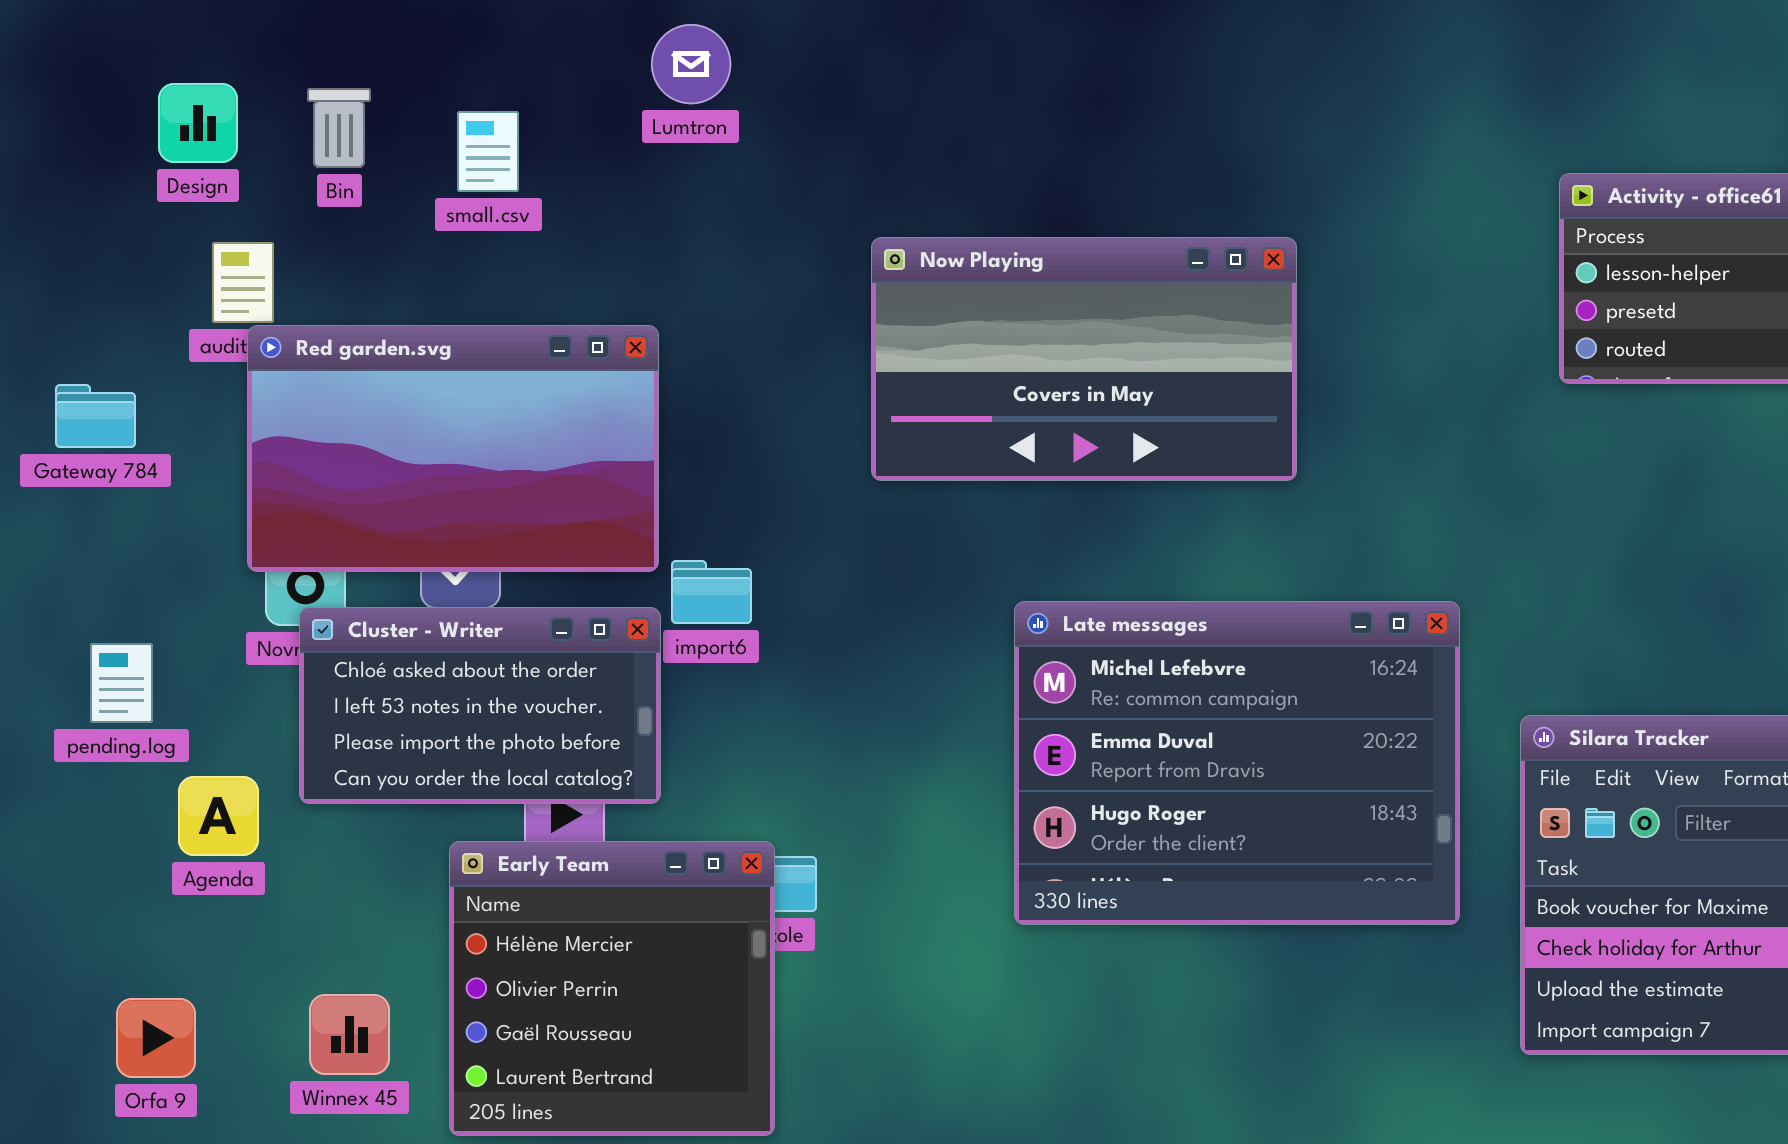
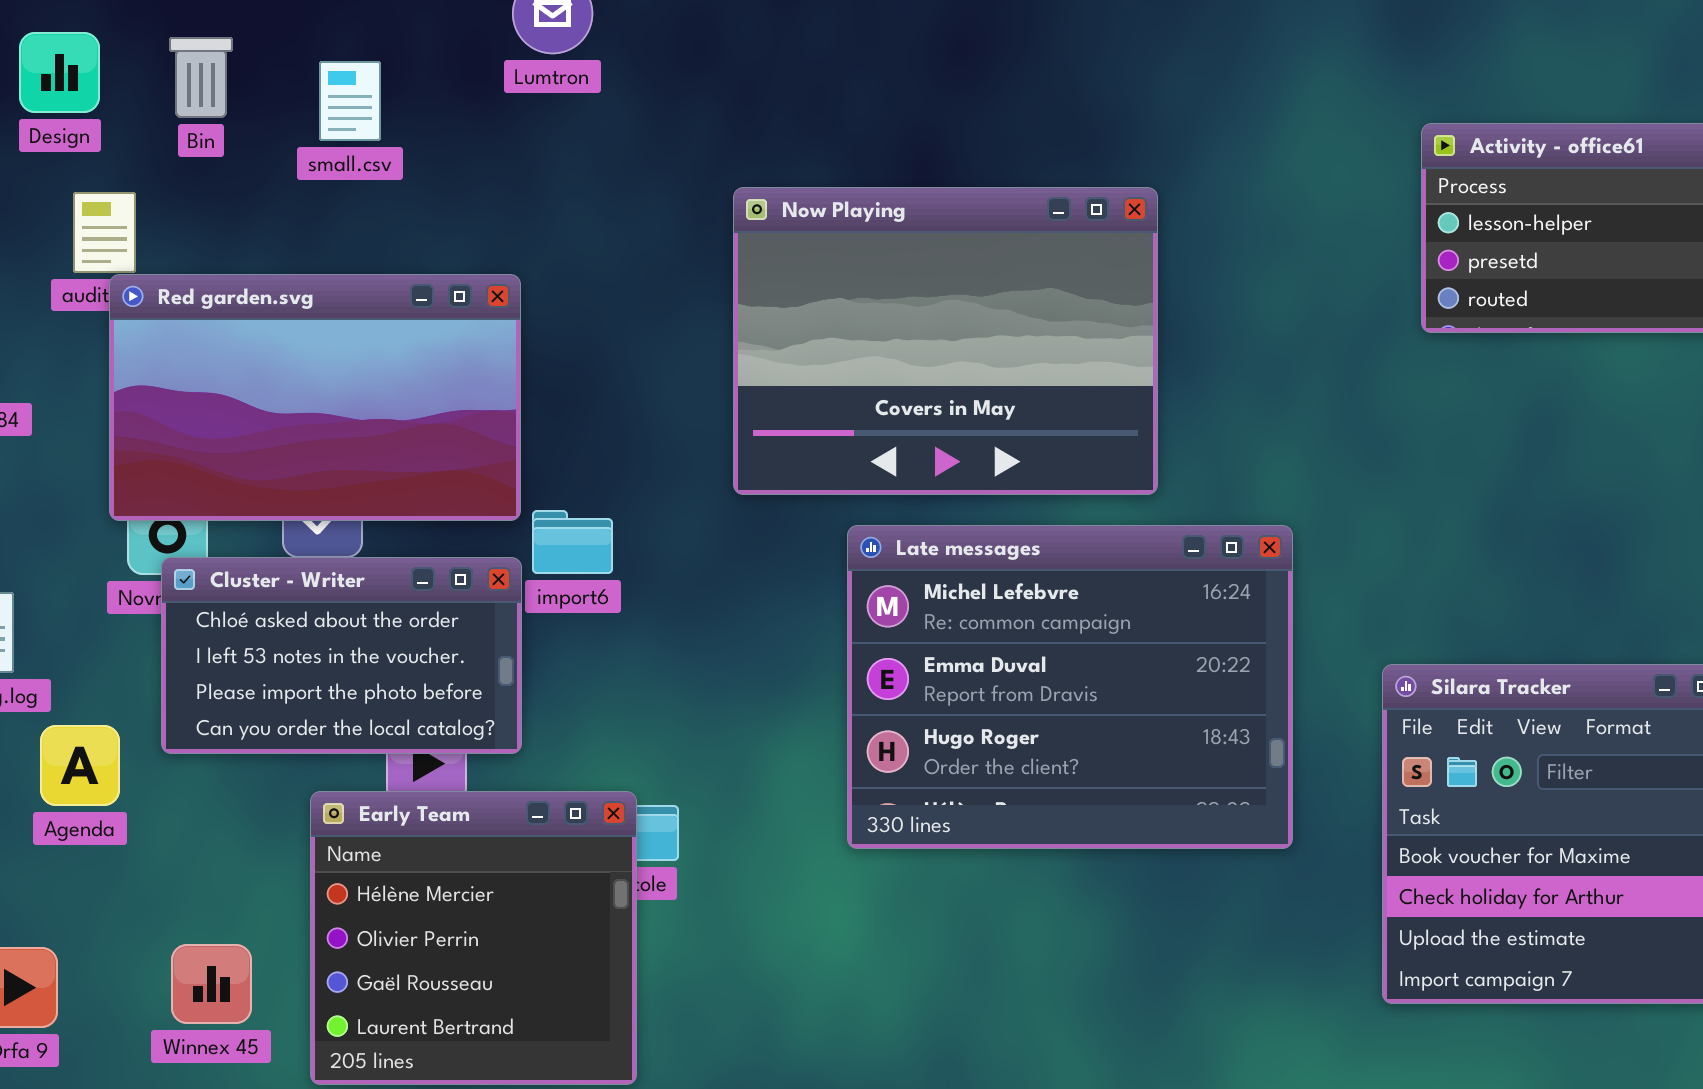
Now Playing: [871,237,1297,481] -> [733,187,1158,495], resized
Late messages: [1014,601,1460,925] -> [847,525,1293,849], moved

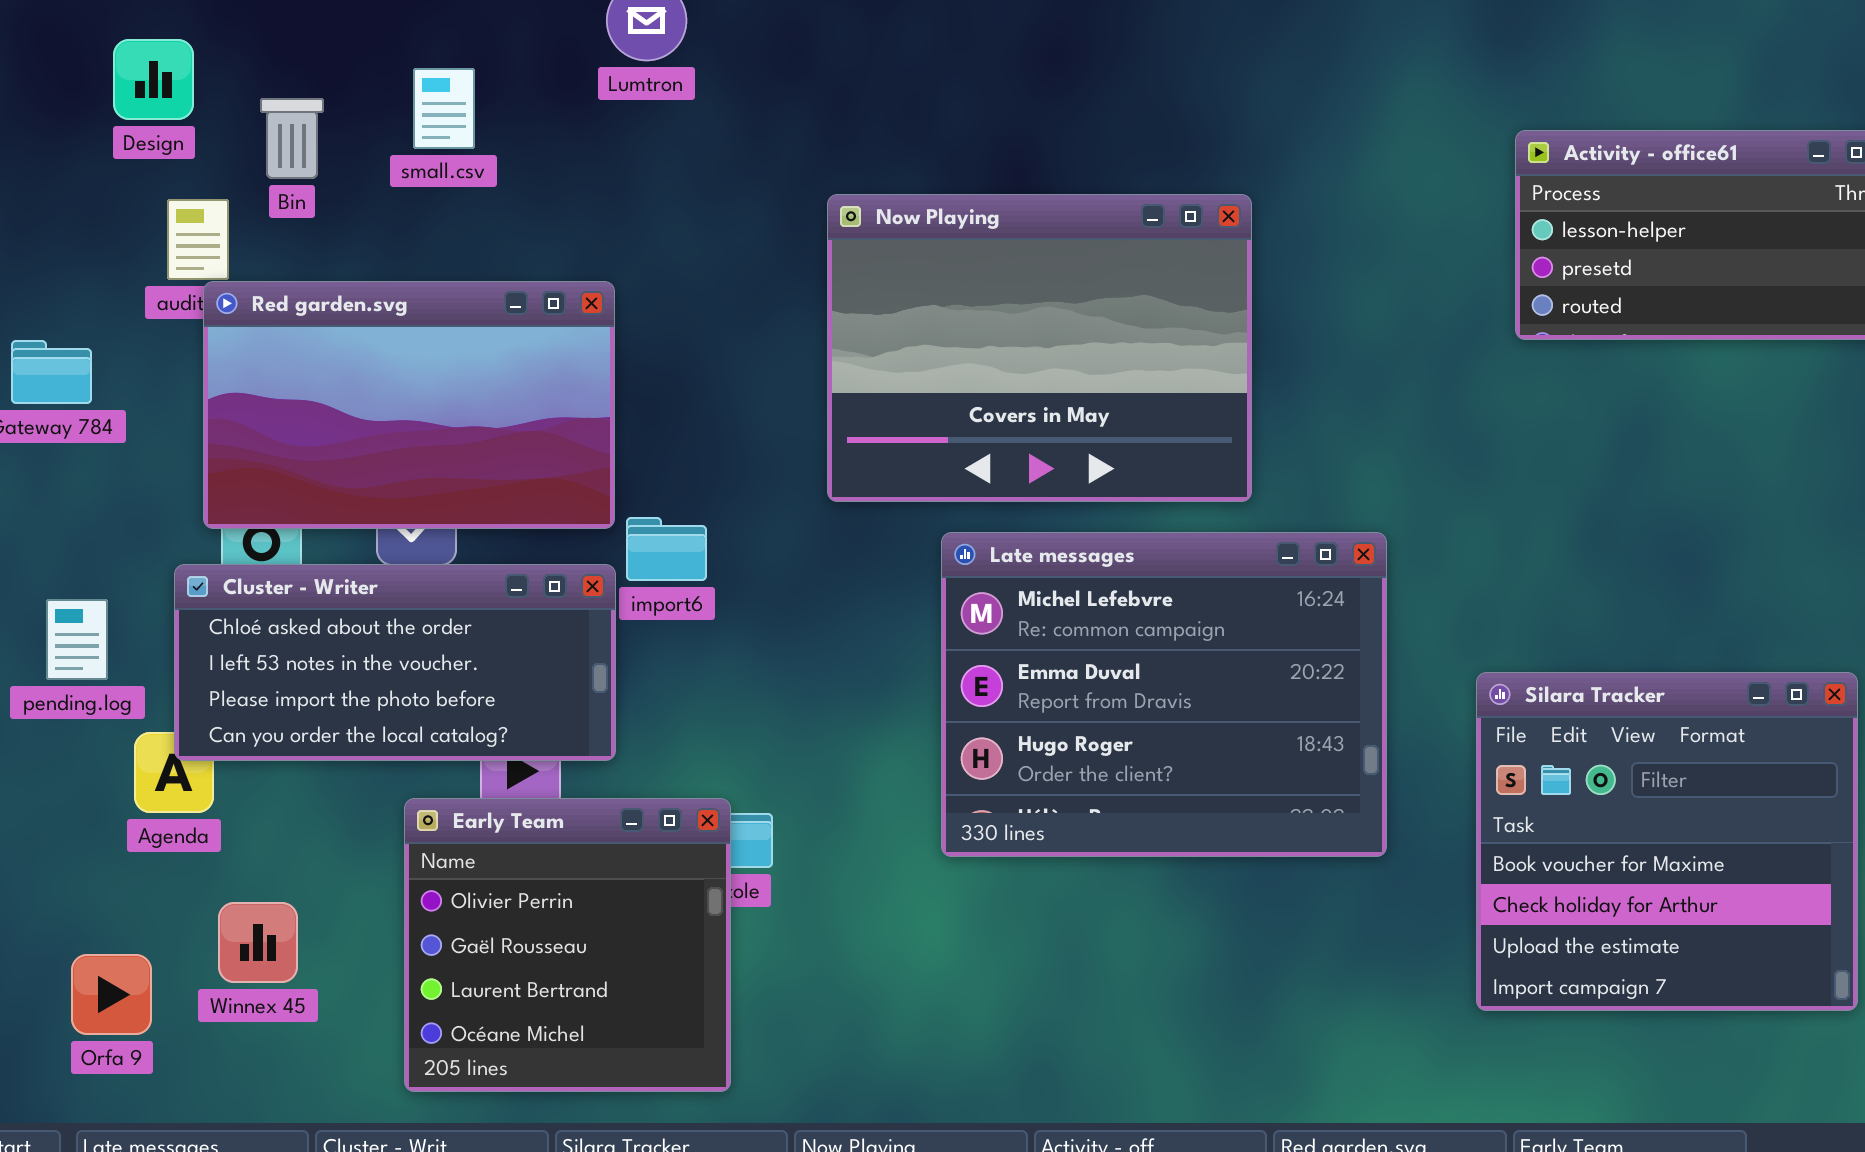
Bin: [169,37,233,118] -> [260,98,324,179], moved
Cluster - Writer: [161,557,522,754] -> [174,564,616,761], resized
Early Team: [310,791,637,1085] -> [404,798,731,1092], scrolled down 1 row
Winnex 45: [171,944,252,1024] -> [218,902,298,983], moved

